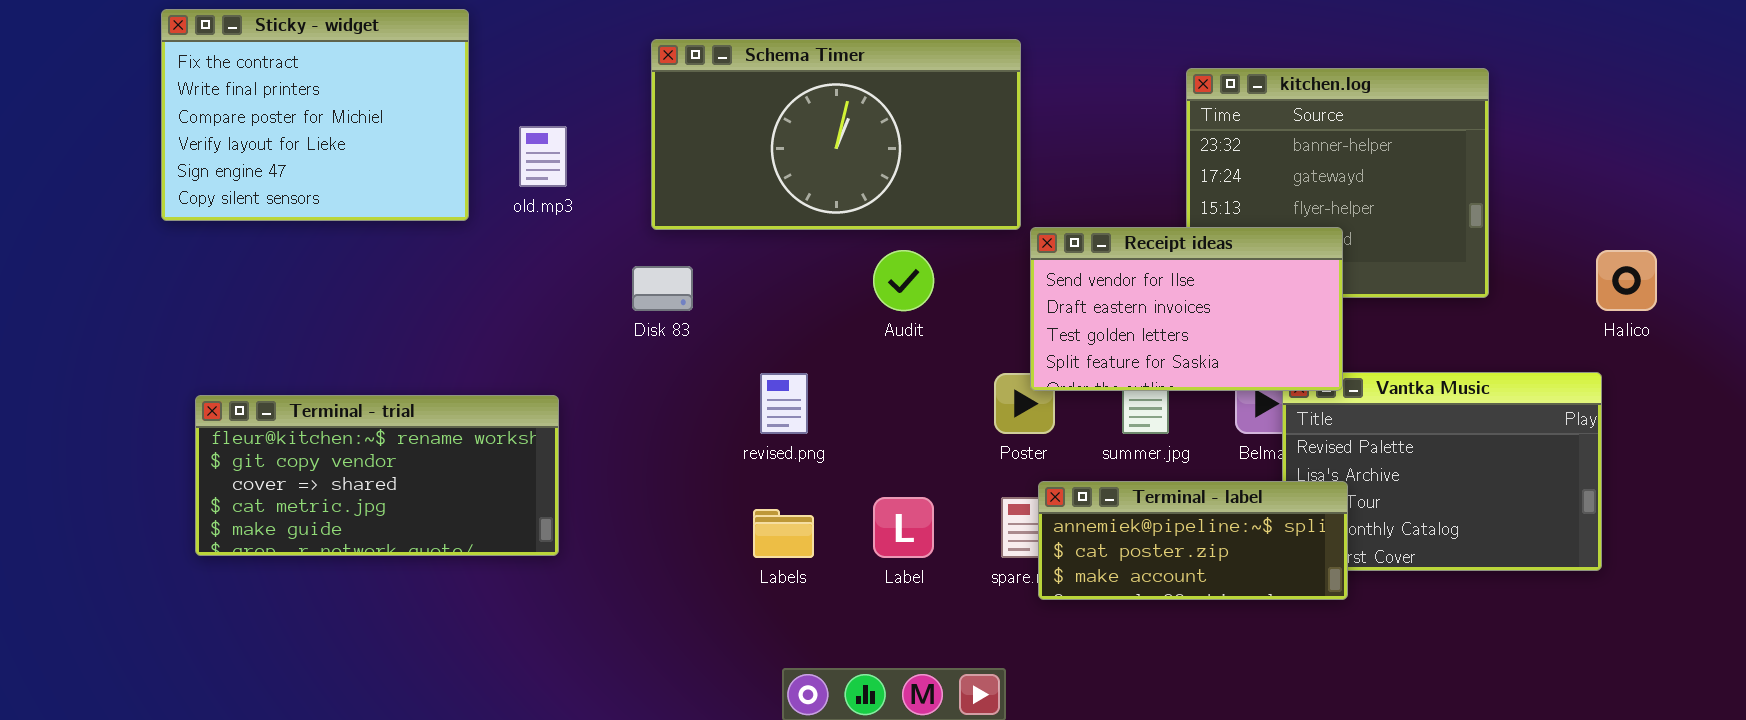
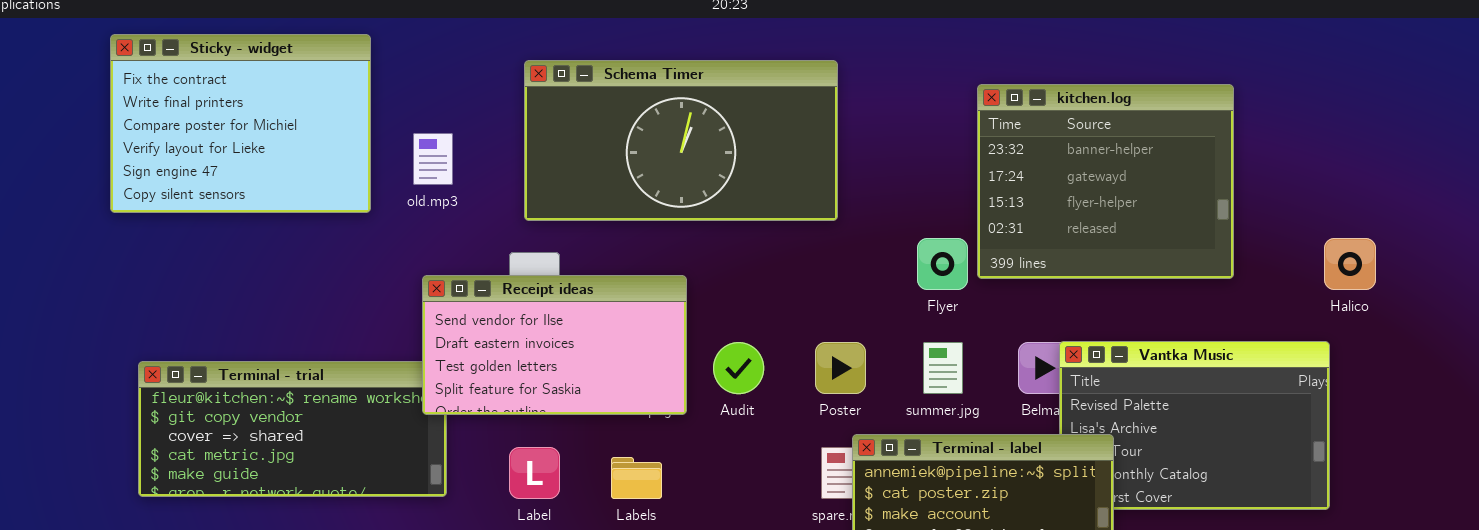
Receipt ideas: [1030,227,1343,391] -> [422,275,687,415], moved
Audit: [873,250,934,311] -> [713,342,764,394], moved
Label: [873,497,934,558] -> [509,447,560,499], moved

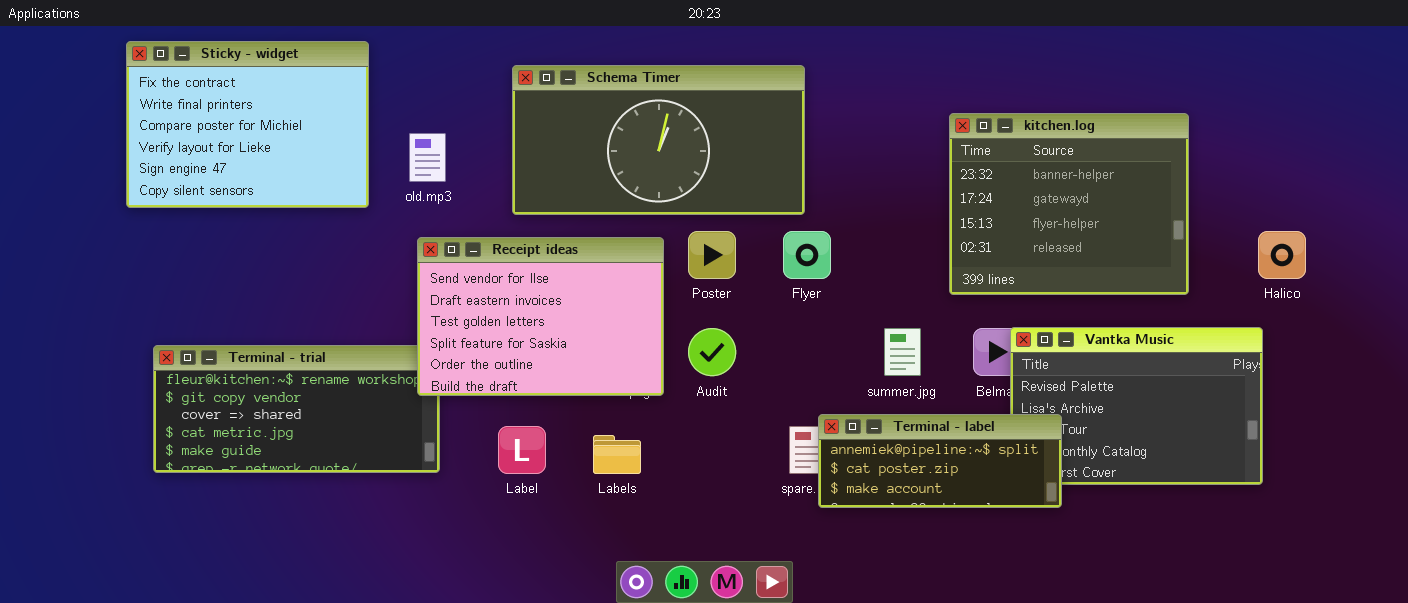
kitchen.log: [977,84,1234,279] -> [949,113,1189,295], moved
Flyer: [917,238,968,290] -> [783,231,831,279], moved
Receipt ideas: [422,275,687,415] -> [417,237,664,396], resized
Poster: [815,342,866,394] -> [688,231,736,279], moved

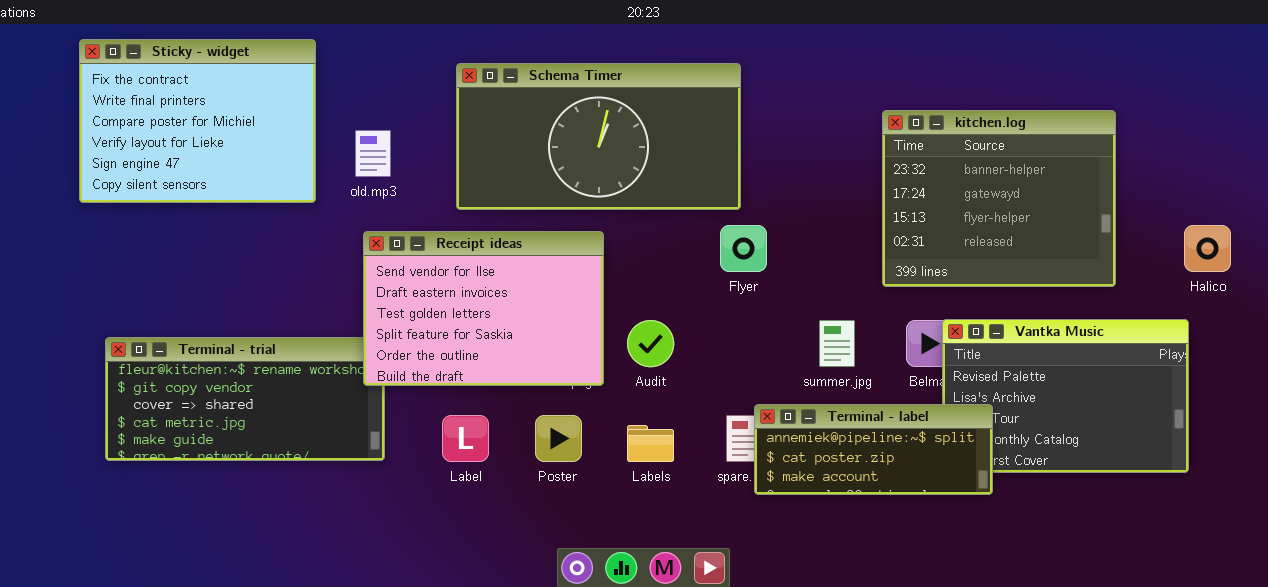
Poster: [688,231,736,279] -> [535,415,582,462], moved
Labels: [593,435,641,474] -> [627,425,674,462], moved

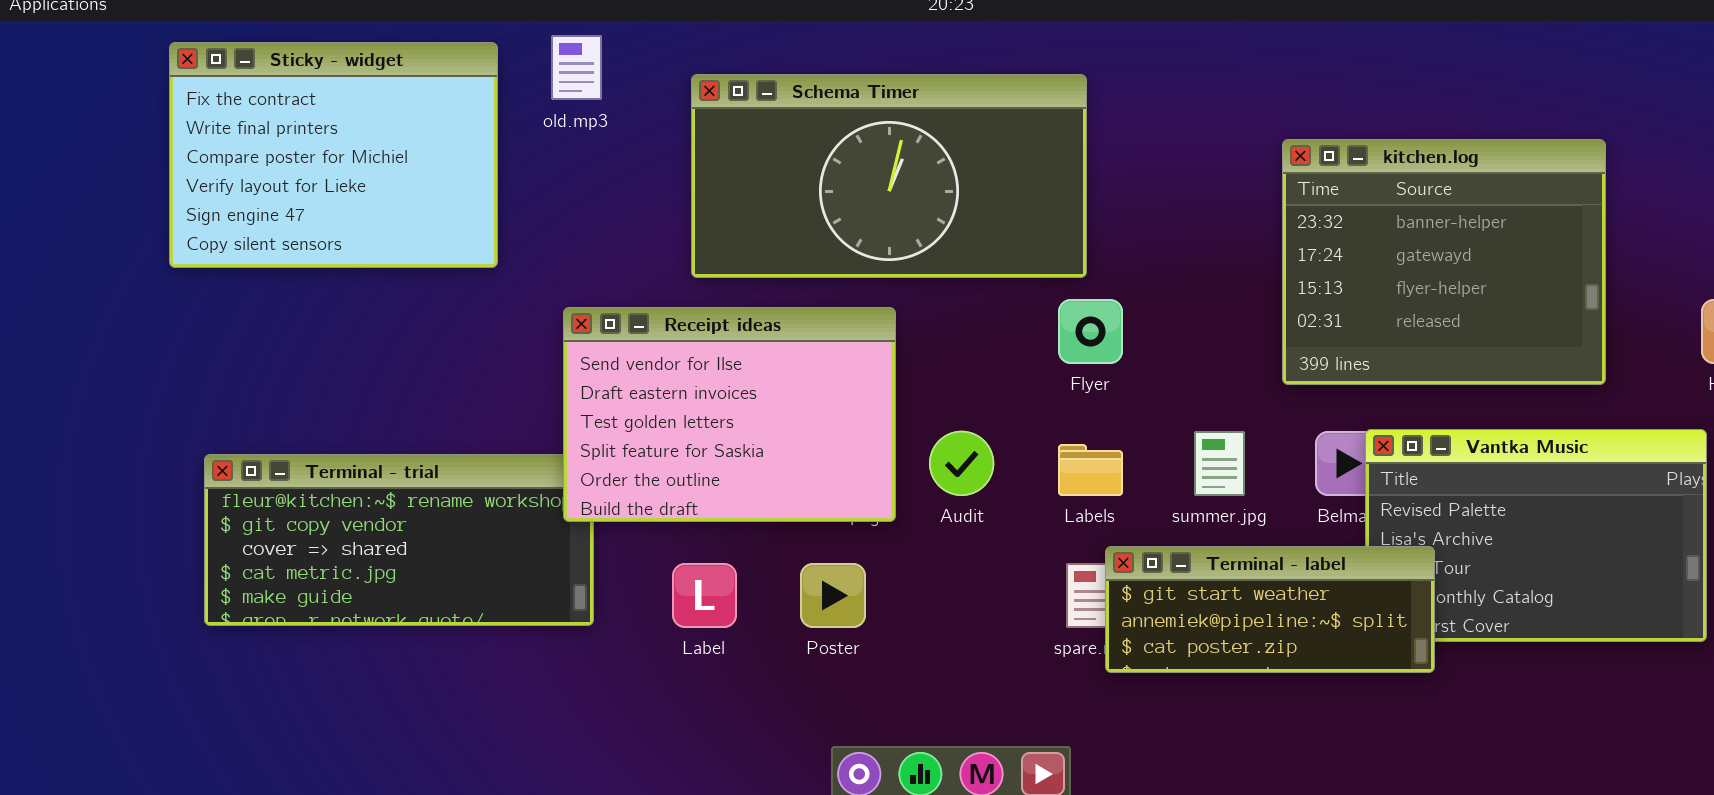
old.mp3: [355,130,391,177] -> [551,35,602,100], moved
Terminal - label: [754,404,993,495] -> [1105,546,1435,673], scrolled up 1 row
Labels: [627,425,674,462] -> [1058,444,1123,496], moved

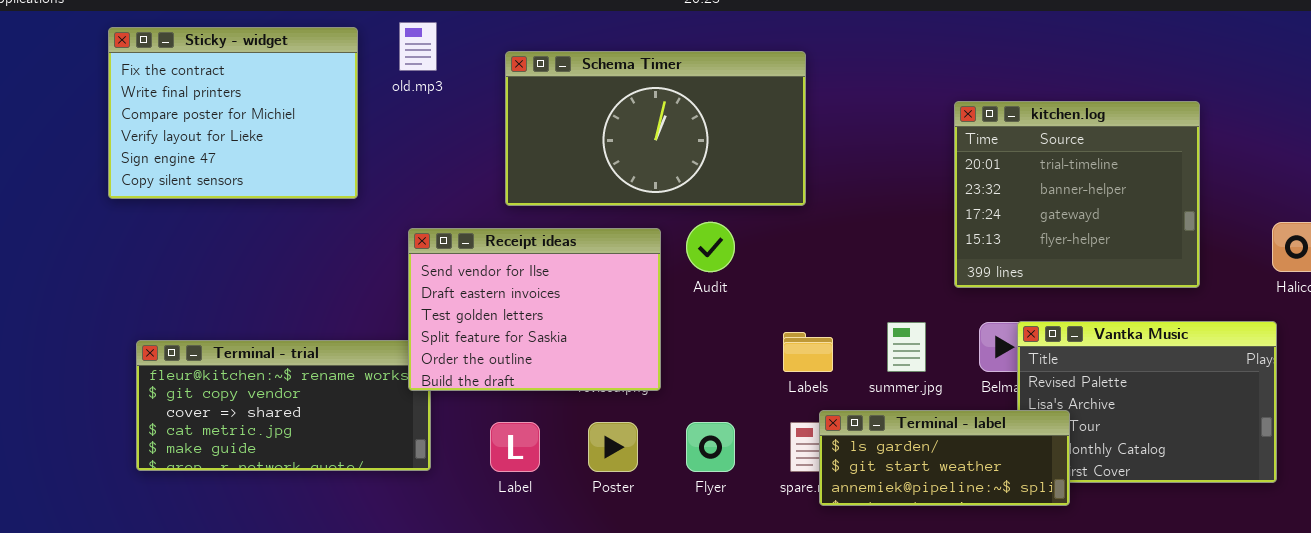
kitchen.log: [1282,139,1606,385] -> [954,101,1200,288], scrolled up 1 row
Flyer: [1058,299,1123,364] -> [686,422,735,472], moved
Audit: [929,431,994,496] -> [686,222,735,272], moved
Terminal - label: [1105,546,1435,673] -> [819,410,1070,506], scrolled up 1 row

